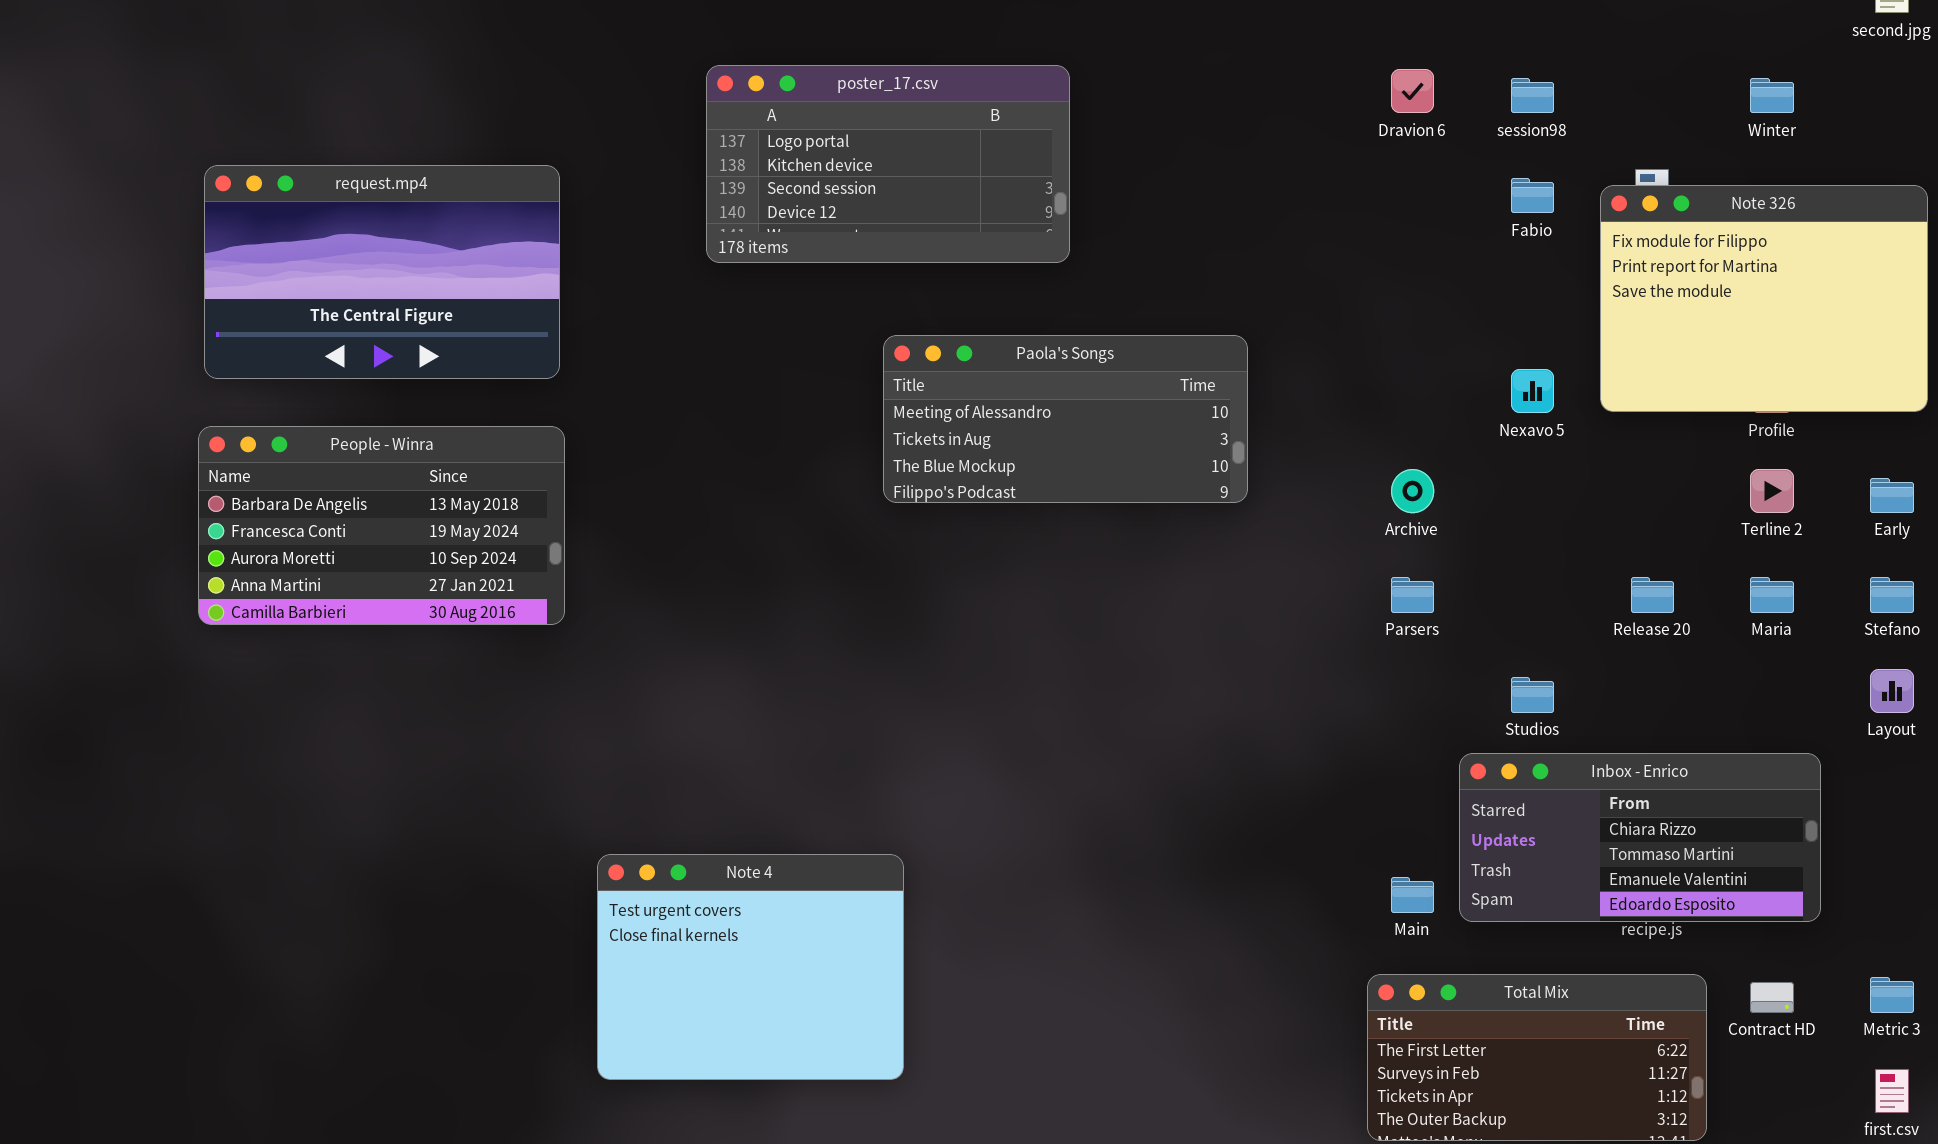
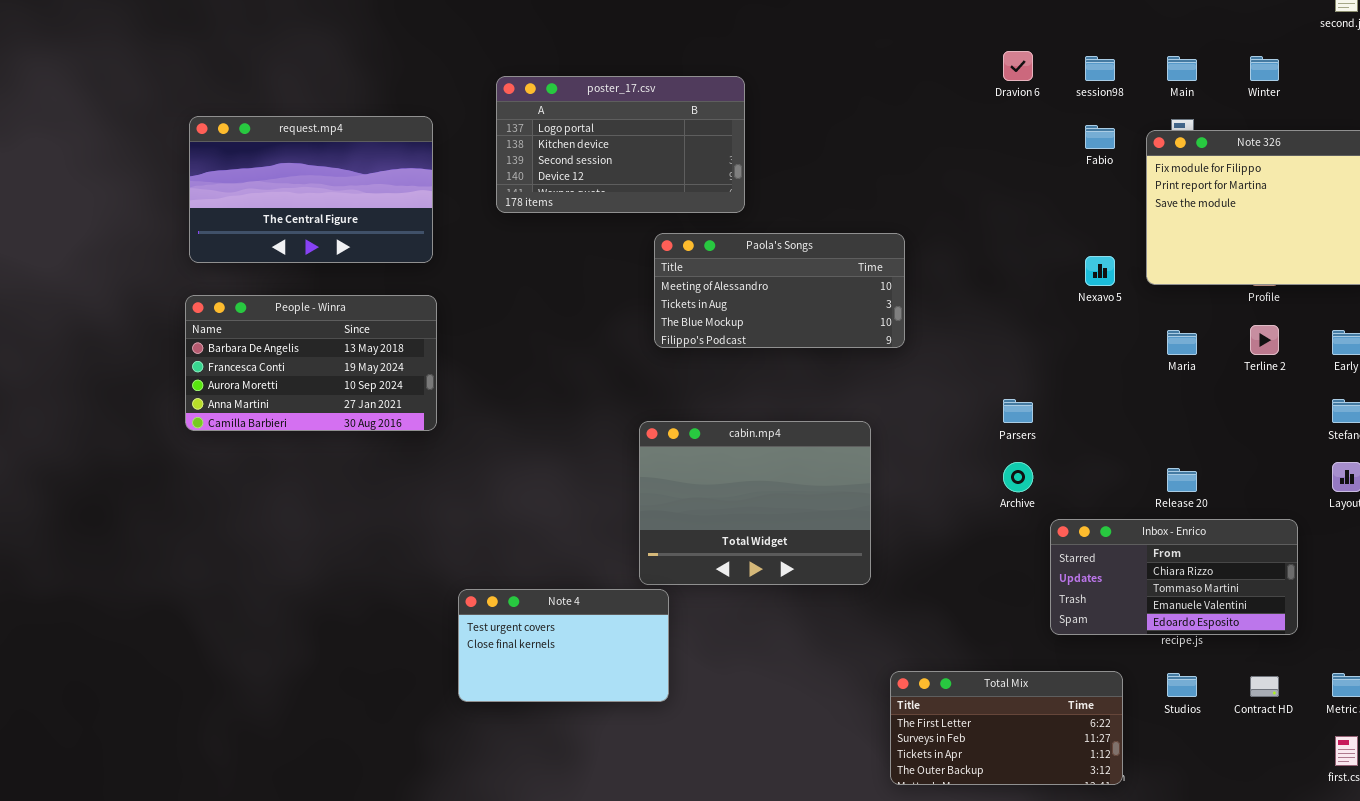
poster_17.csv: [706,65,1070,263] -> [496,76,745,213], moved
Archive: [1391,469,1434,513] -> [1003,462,1033,492], moved
Release 20: [1631,577,1674,613] -> [1167,468,1197,492], moved
Maria: [1750,577,1794,613] -> [1167,330,1197,355], moved
cabin.mp4: none -> [639,421,871,585], opened
Studios: [1511,677,1554,713] -> [1167,673,1197,697], moved
Note 4: [597,854,904,1080] -> [458,589,669,702], resized
Main: [1391,877,1434,913] -> [1167,56,1197,81], moved
Total Mix: [1367,974,1707,1141] -> [890,671,1123,785], moved

